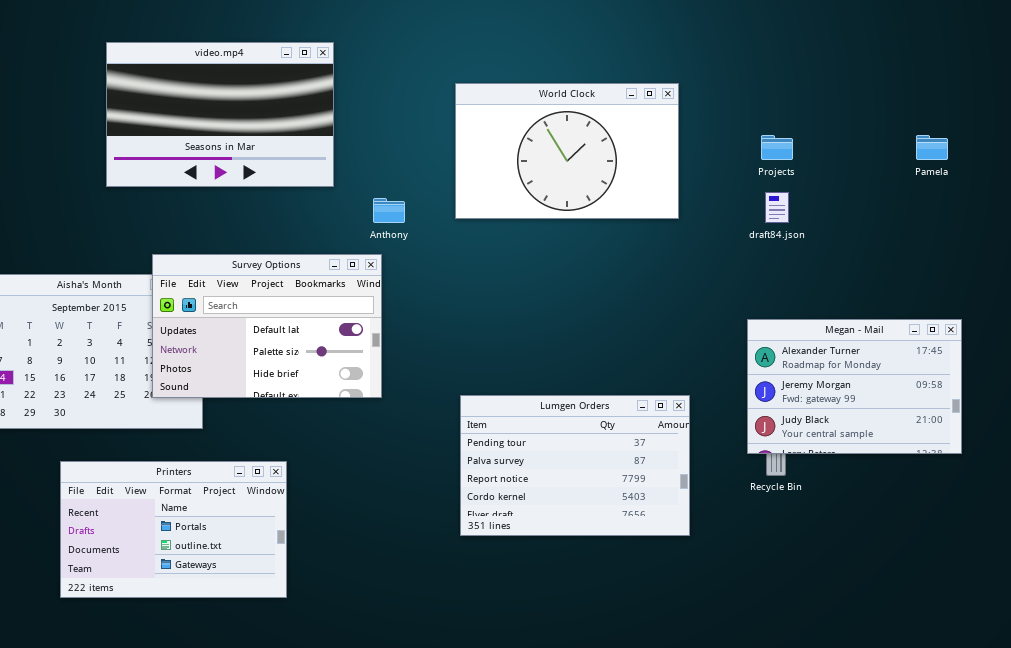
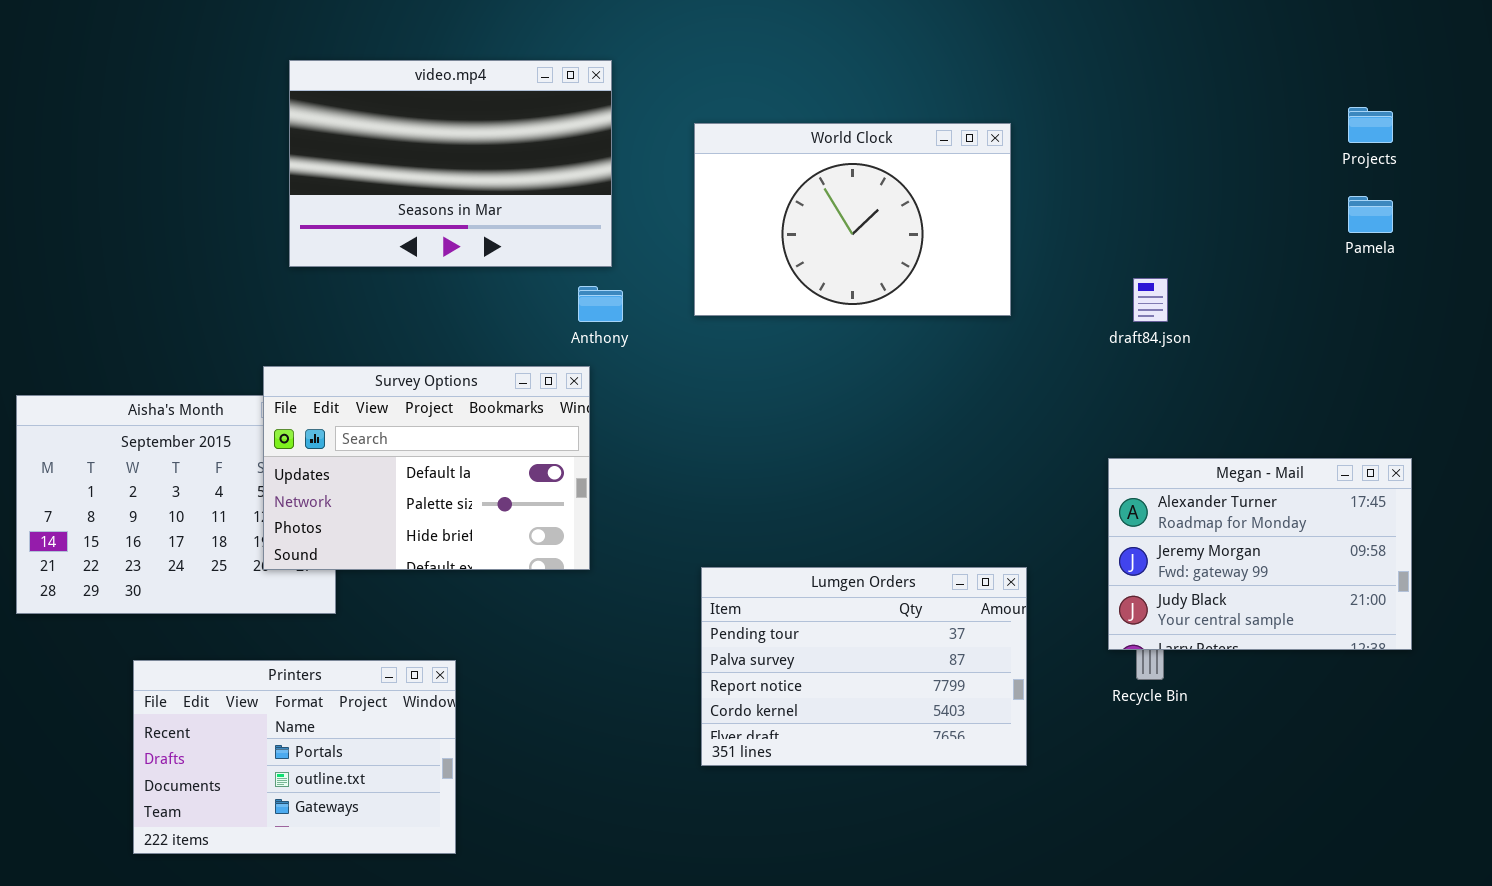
video.mp4: [106,42,334,187] -> [289,60,612,267], moved
Projects: [761,135,793,160] -> [1348,107,1393,143], moved

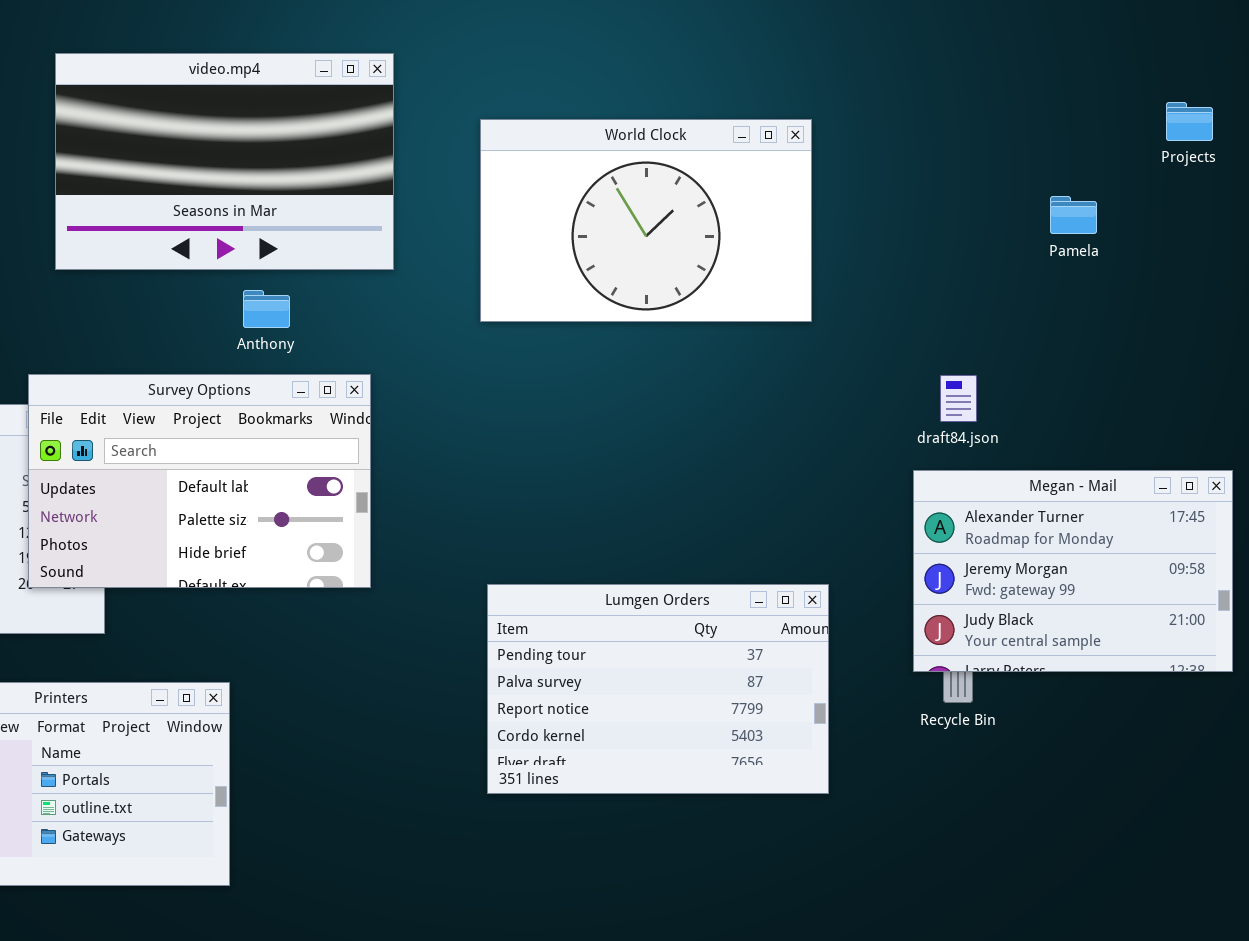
Pamela: [1348,196,1393,233] -> [1050,196,1097,234], moved
draft84.json: [1133,278,1168,322] -> [940,375,977,422], moved
Anthony: [578,286,623,322] -> [243,290,290,328], moved

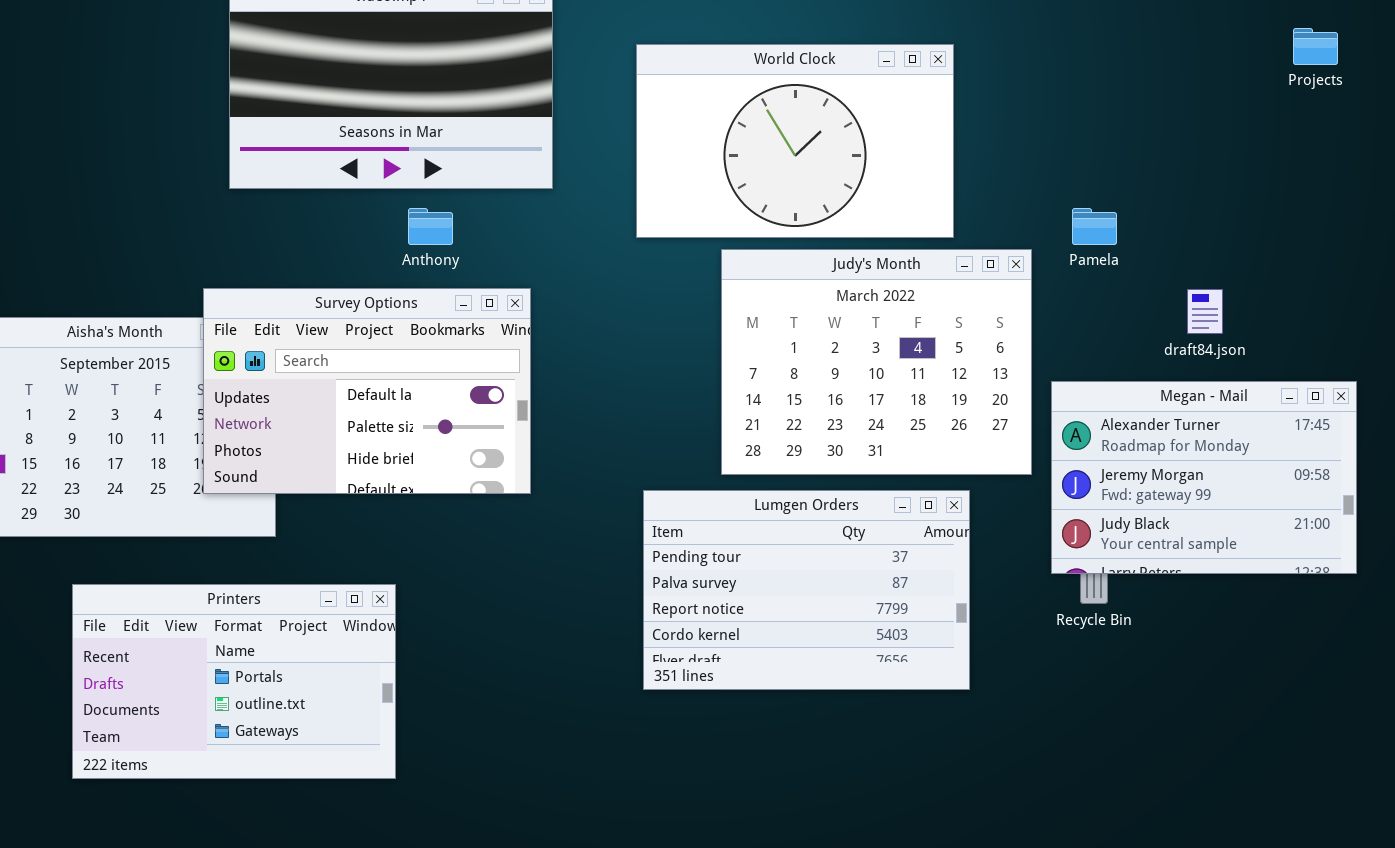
Pamela: [1050,196,1097,234] -> [1072,208,1117,245], moved
Judy's Month: none -> [721,249,1032,475], opened
draft84.json: [940,375,977,422] -> [1187,289,1223,334], moved

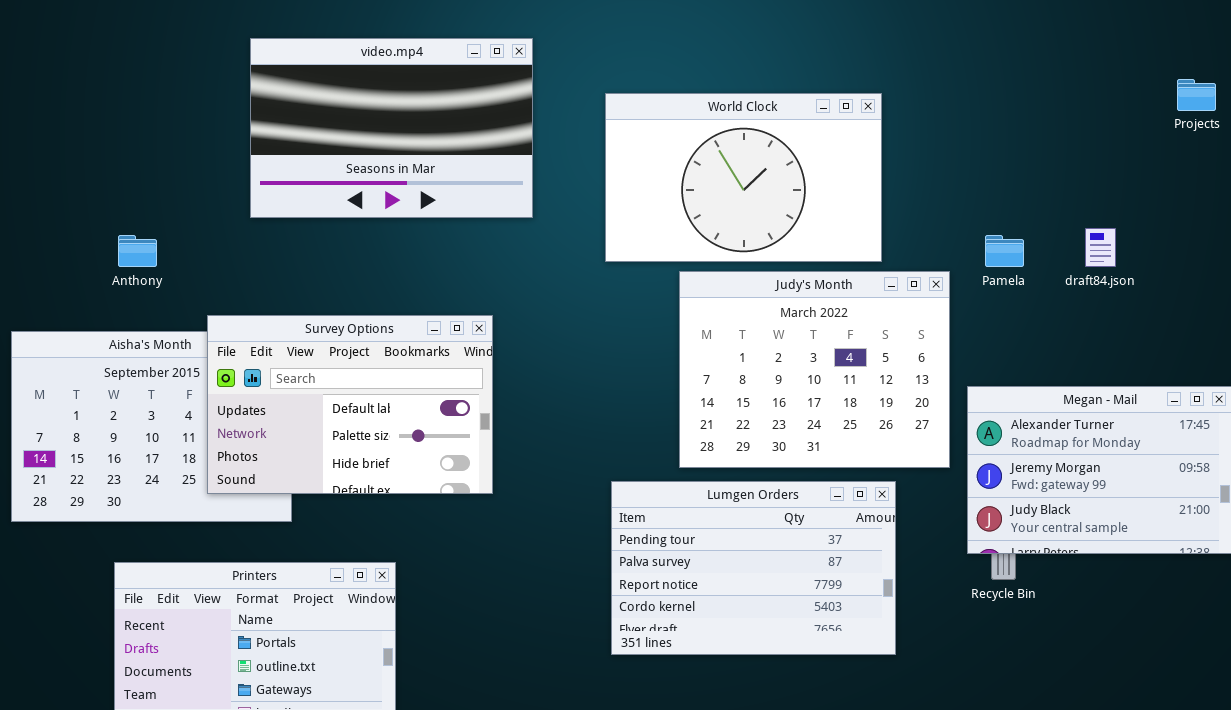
Anthony: [408,208,453,245] -> [118,235,157,267], moved
Survey Options: [203,288,531,494] -> [207,315,493,494], moved
draft84.json: [1187,289,1223,334] -> [1085,228,1116,267], moved

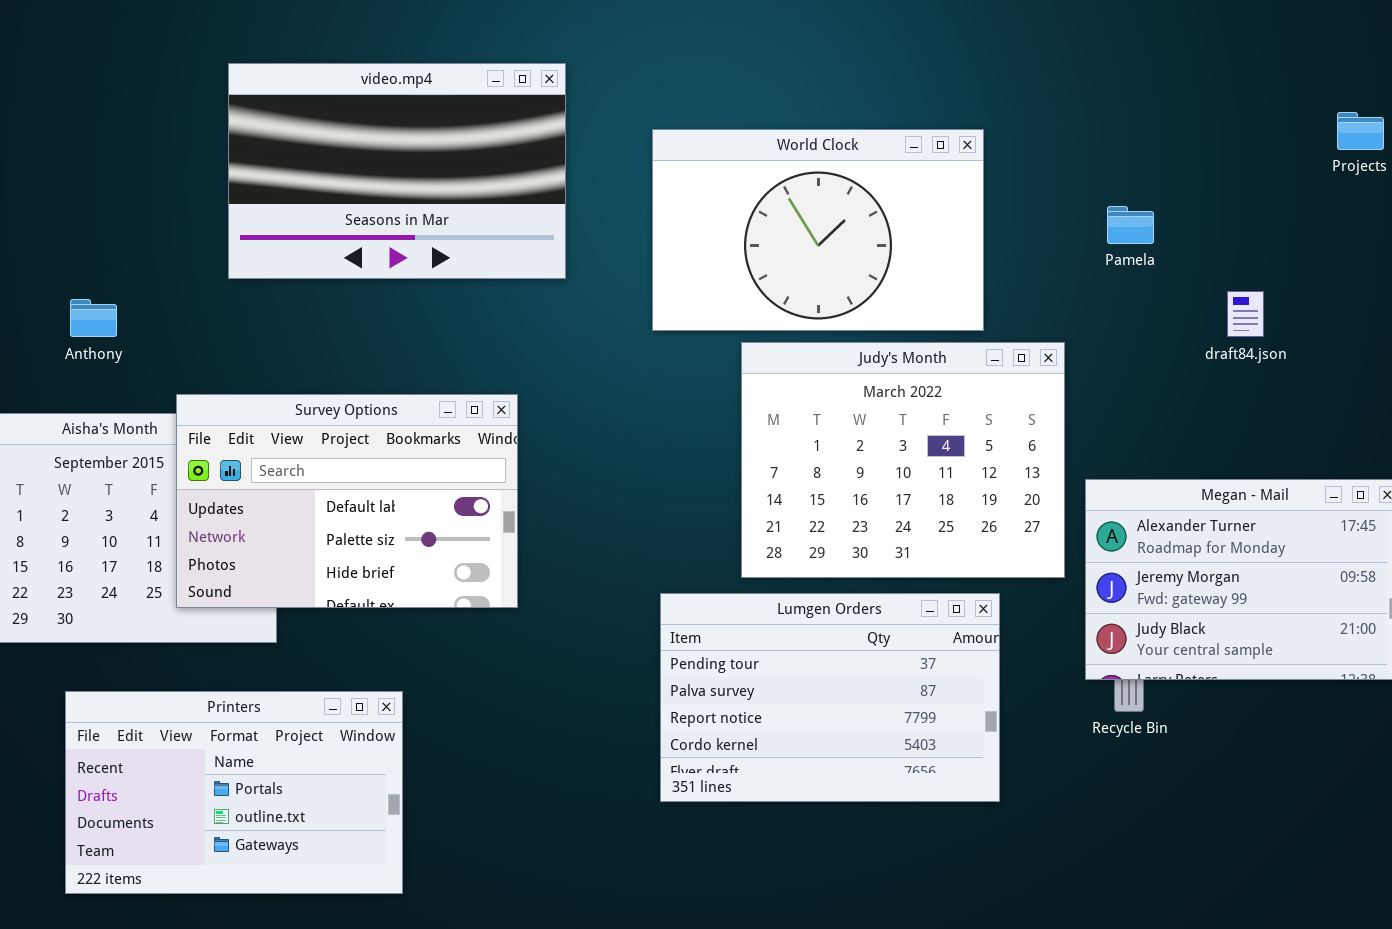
Pamela: [985,235,1024,267] -> [1107,206,1154,244], moved

